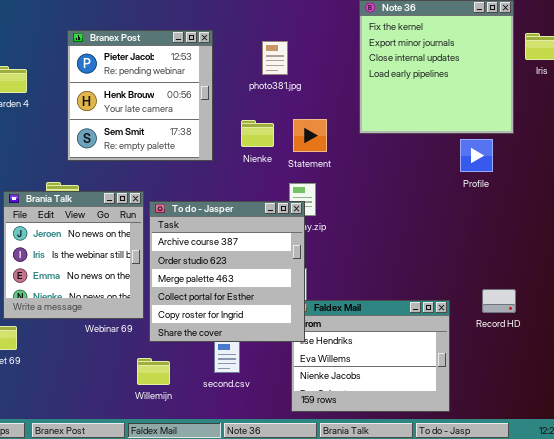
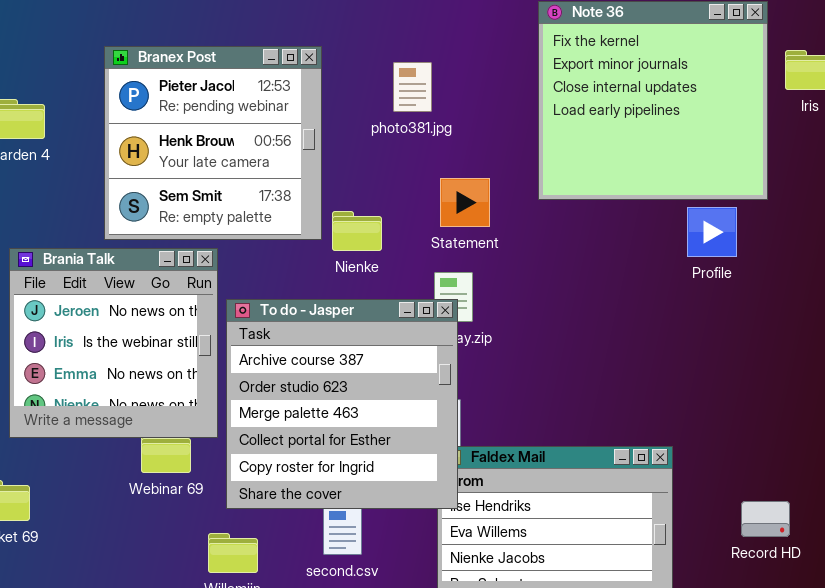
Nienke: [241,120,274,147] -> [332,211,382,251], moved
Brania Talk: [3,191,144,319] -> [9,248,218,438], moved
Record HD: [482,289,516,313] -> [741,501,790,537], moved

